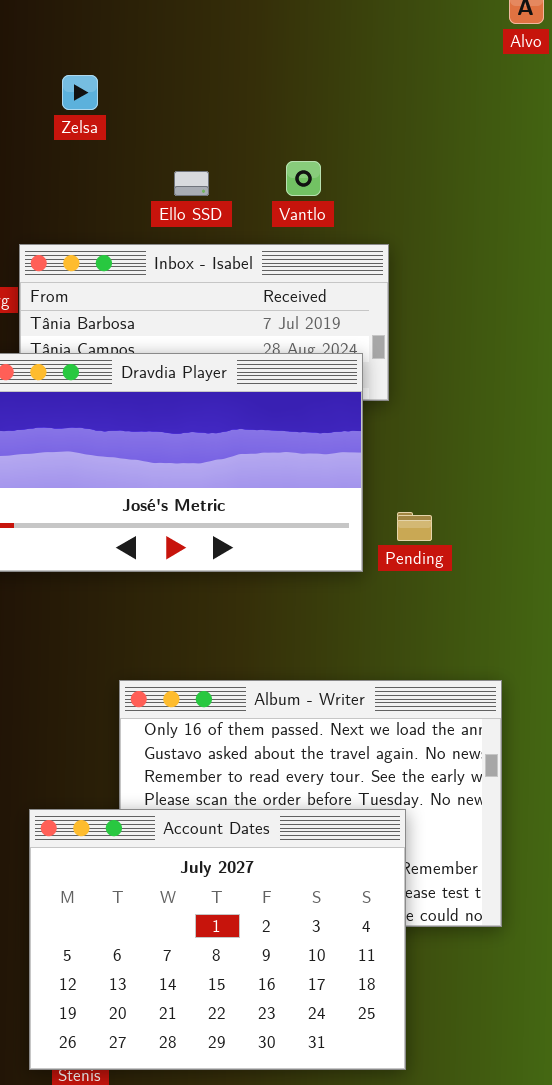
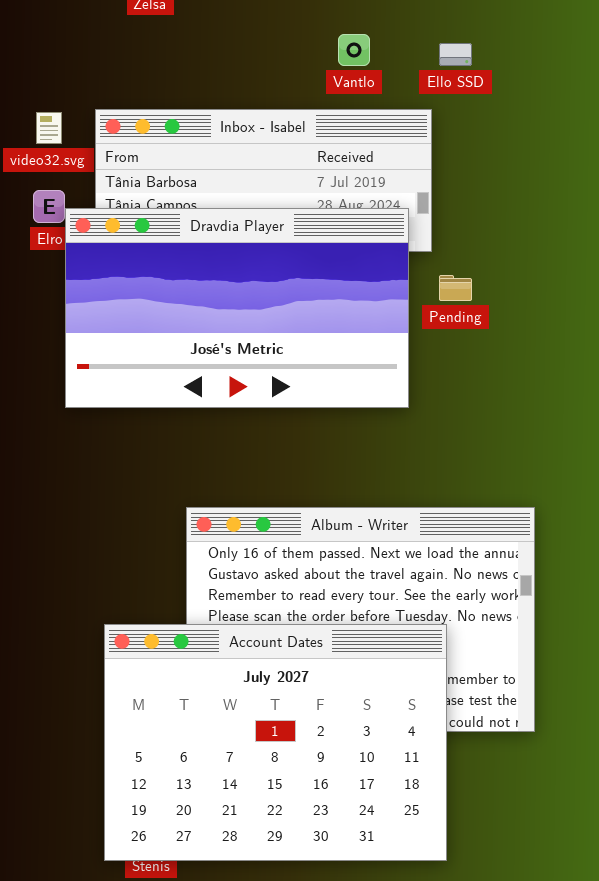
Ello SSD: [174,171,209,196] -> [439,43,472,66], moved
Pending: [397,512,432,541] -> [439,275,472,301], moved

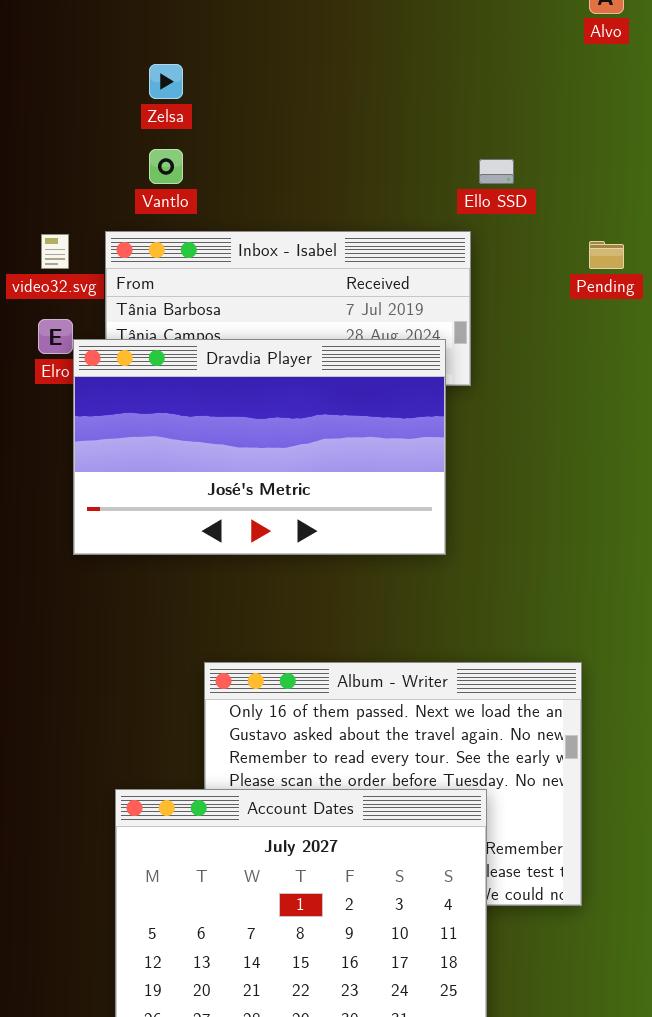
Vantlo: [338,34,370,66] -> [149,149,183,184], moved
Pending: [439,275,472,301] -> [589,241,624,269], moved

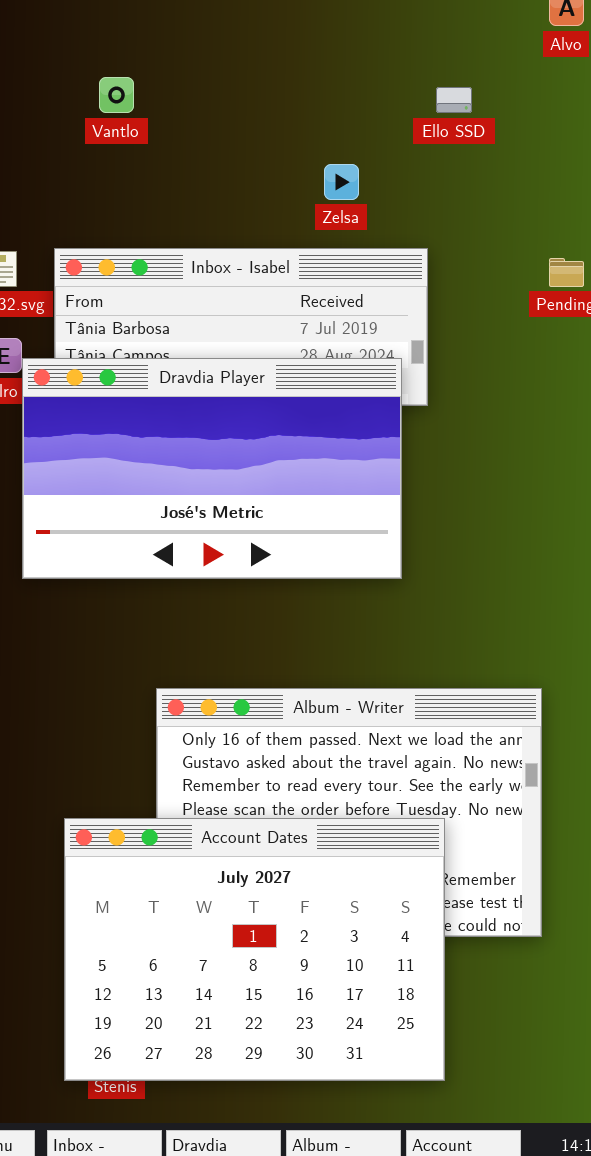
Zelsa: [149,64,183,99] -> [324,164,359,200], moved
Vantlo: [149,149,183,184] -> [99,77,134,113], moved
Ello SSD: [479,159,514,184] -> [436,87,472,113], moved

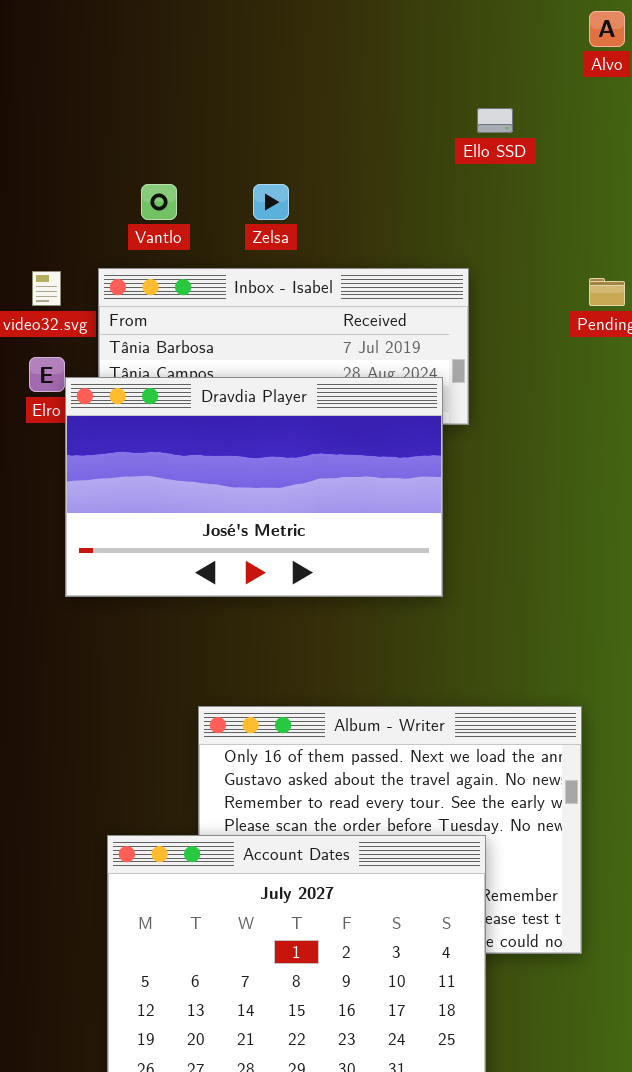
Vantlo: [99,77,134,113] -> [141,184,177,220], moved
Zelsa: [324,164,359,200] -> [253,184,289,220], moved

